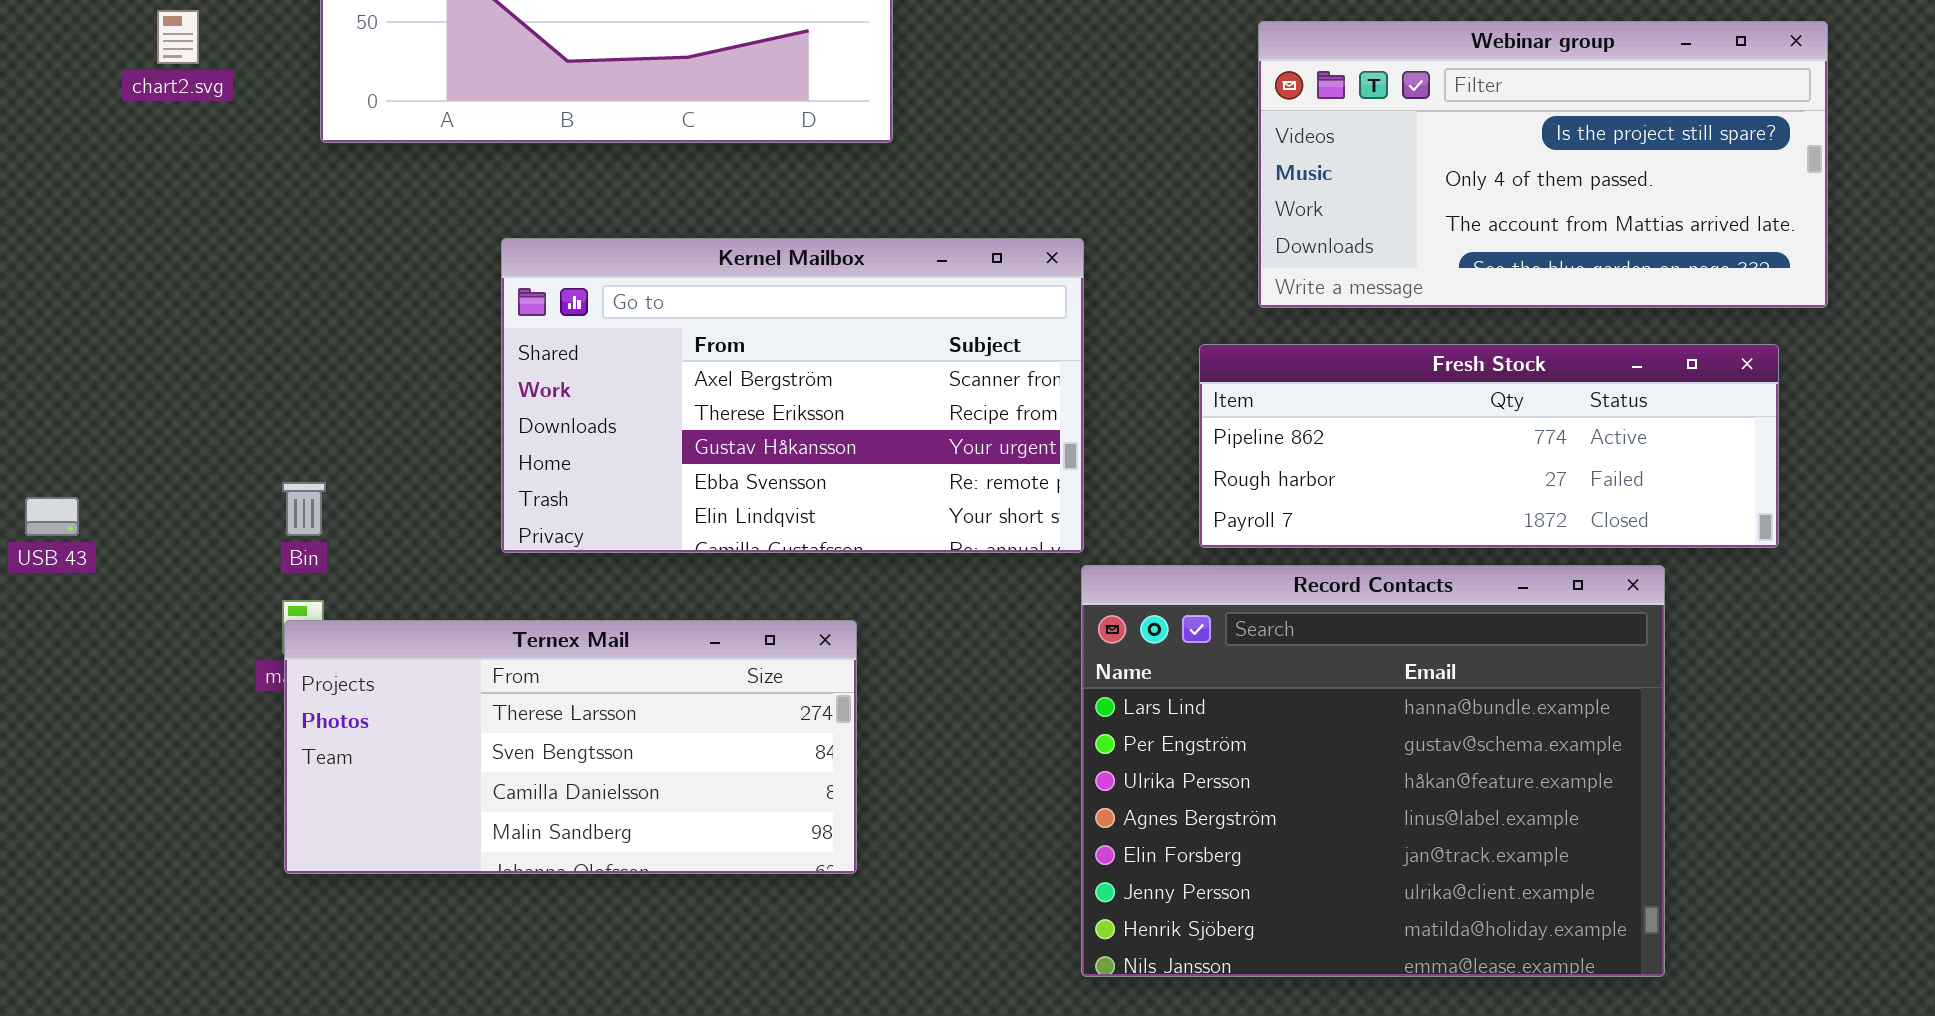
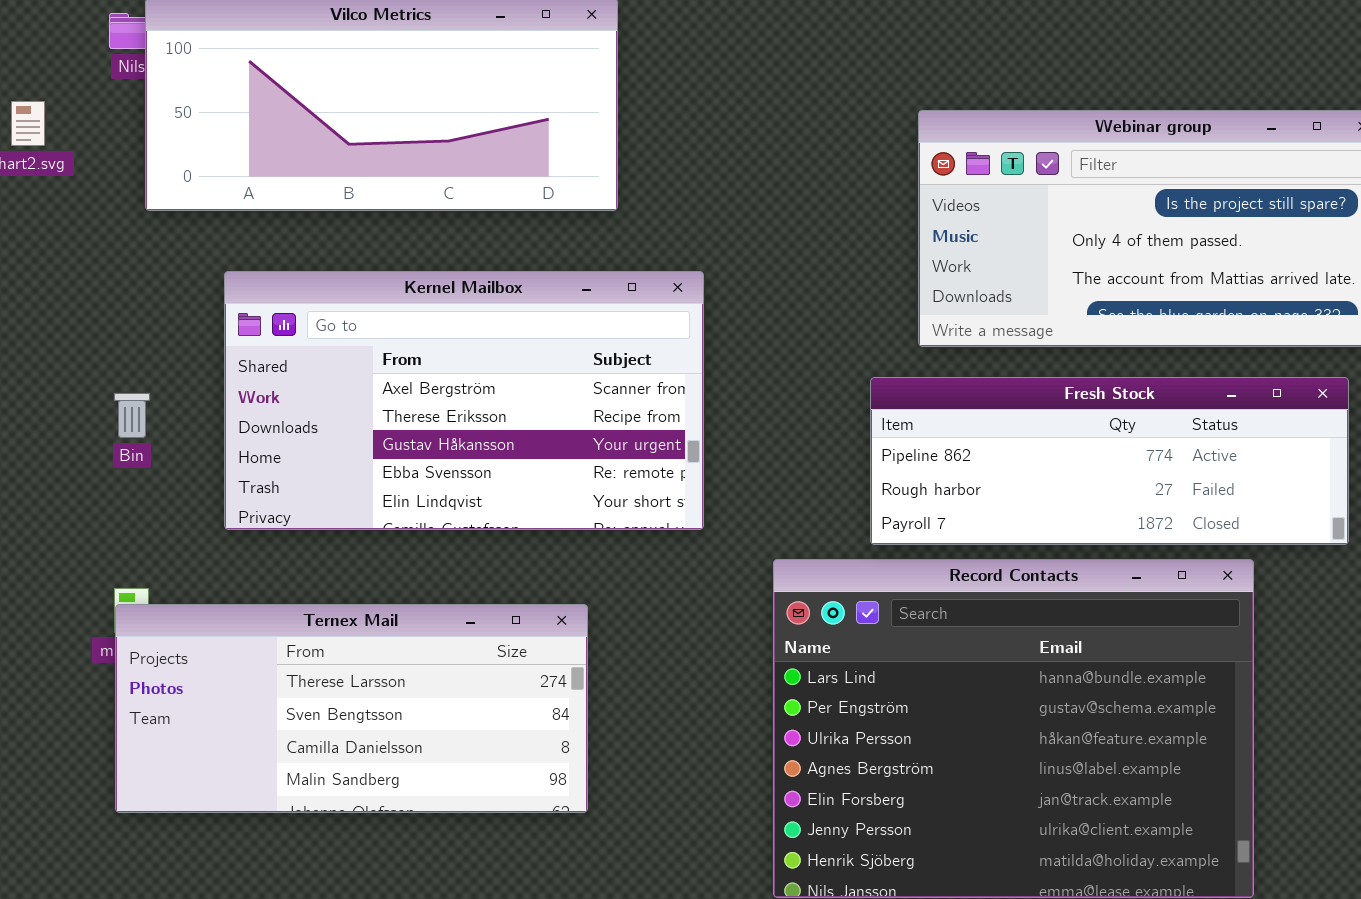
Kernel Mailbox: [501,238,1084,553] -> [224,271,704,530], moved
Bin: [282,482,326,536] -> [114,393,150,438], moved

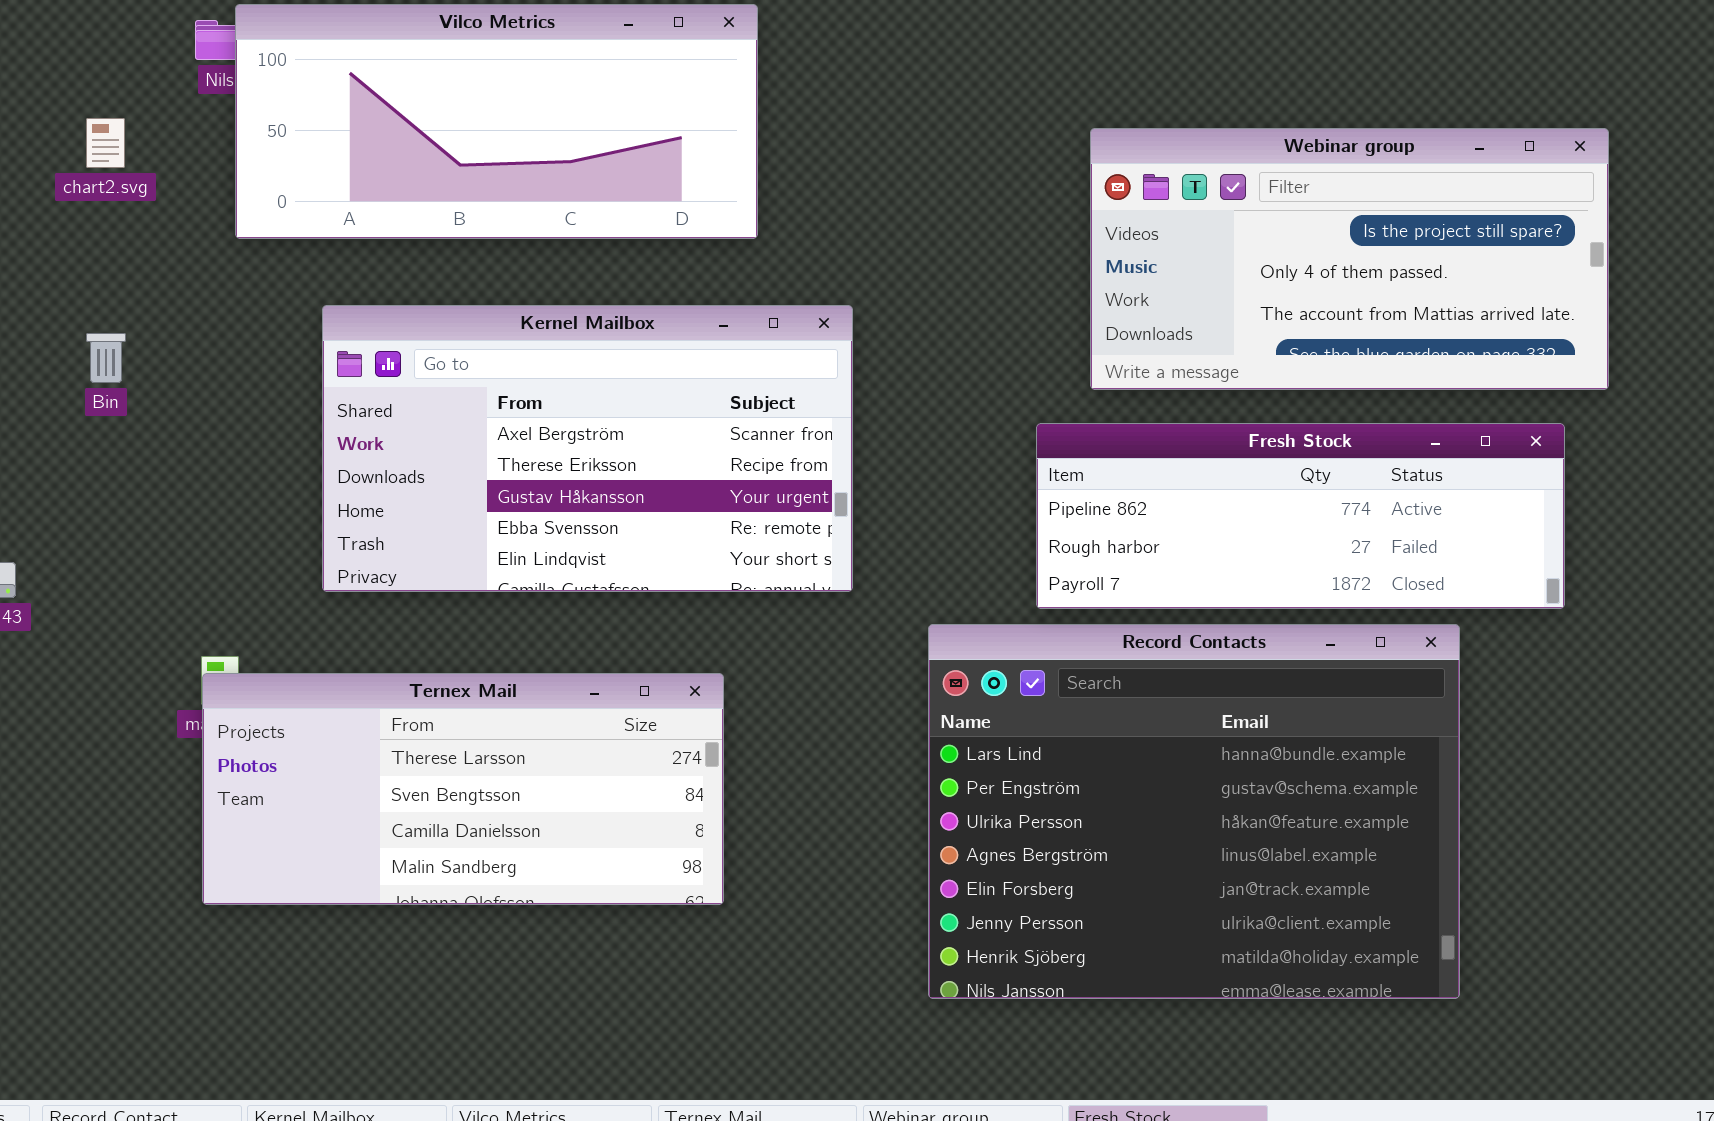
Bin: [114,393,150,438] -> [86,333,126,383], moved

